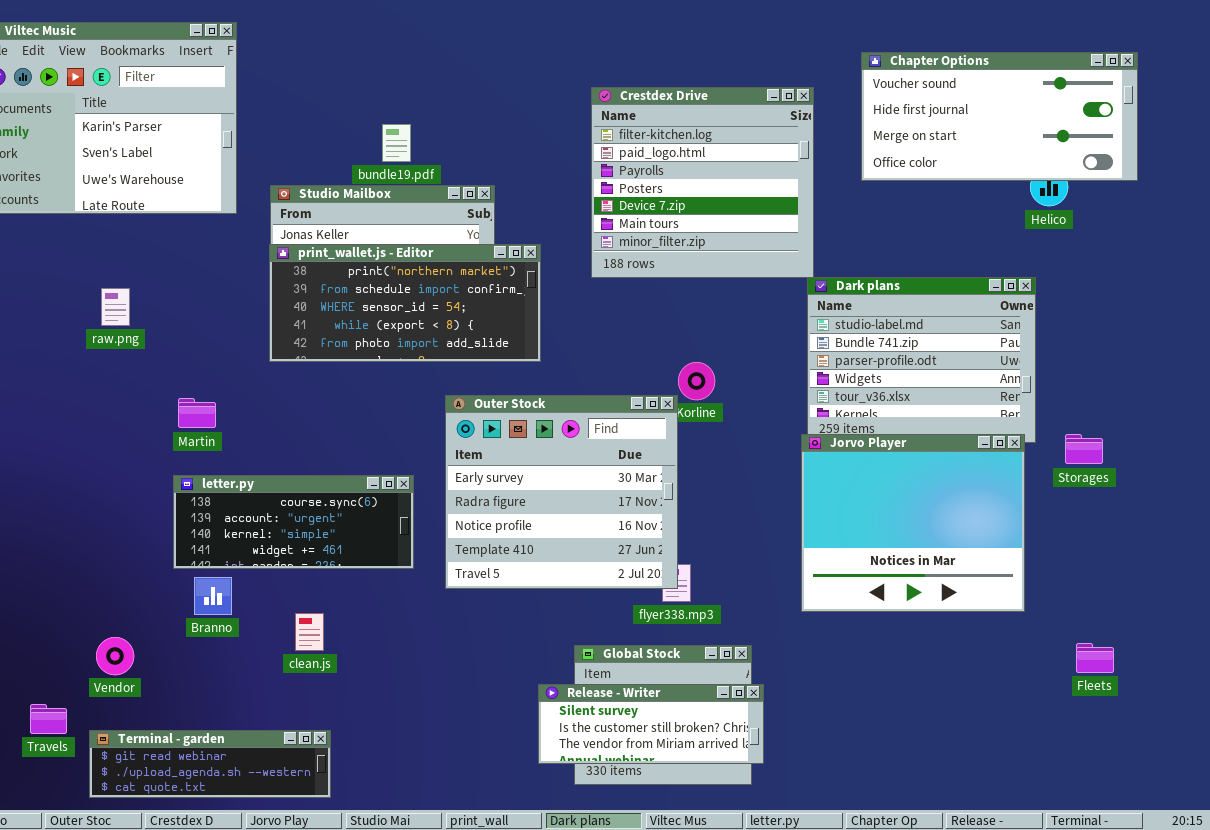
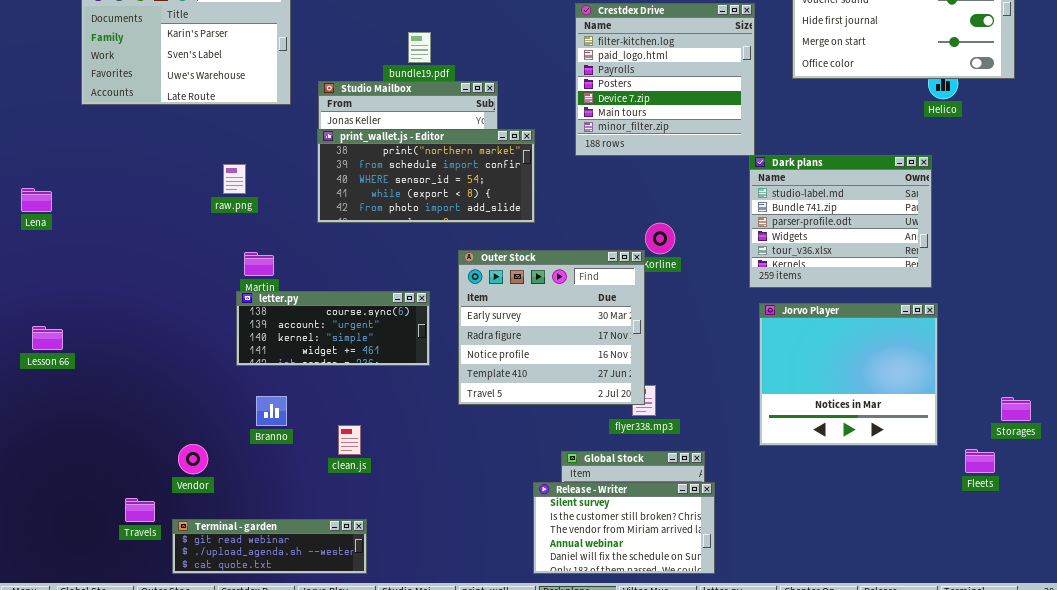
raw.png: [101,288,130,326] -> [223,164,246,194], moved
Jorvo Player: [801,434,1025,612] -> [759,303,938,446], moved
Storages: [1065,434,1103,464] -> [1001,397,1031,421], moved
letter.py: [173,475,414,569] -> [236,291,430,366], moved
Release - Writer: [538,684,764,764] -> [533,482,715,574], resized

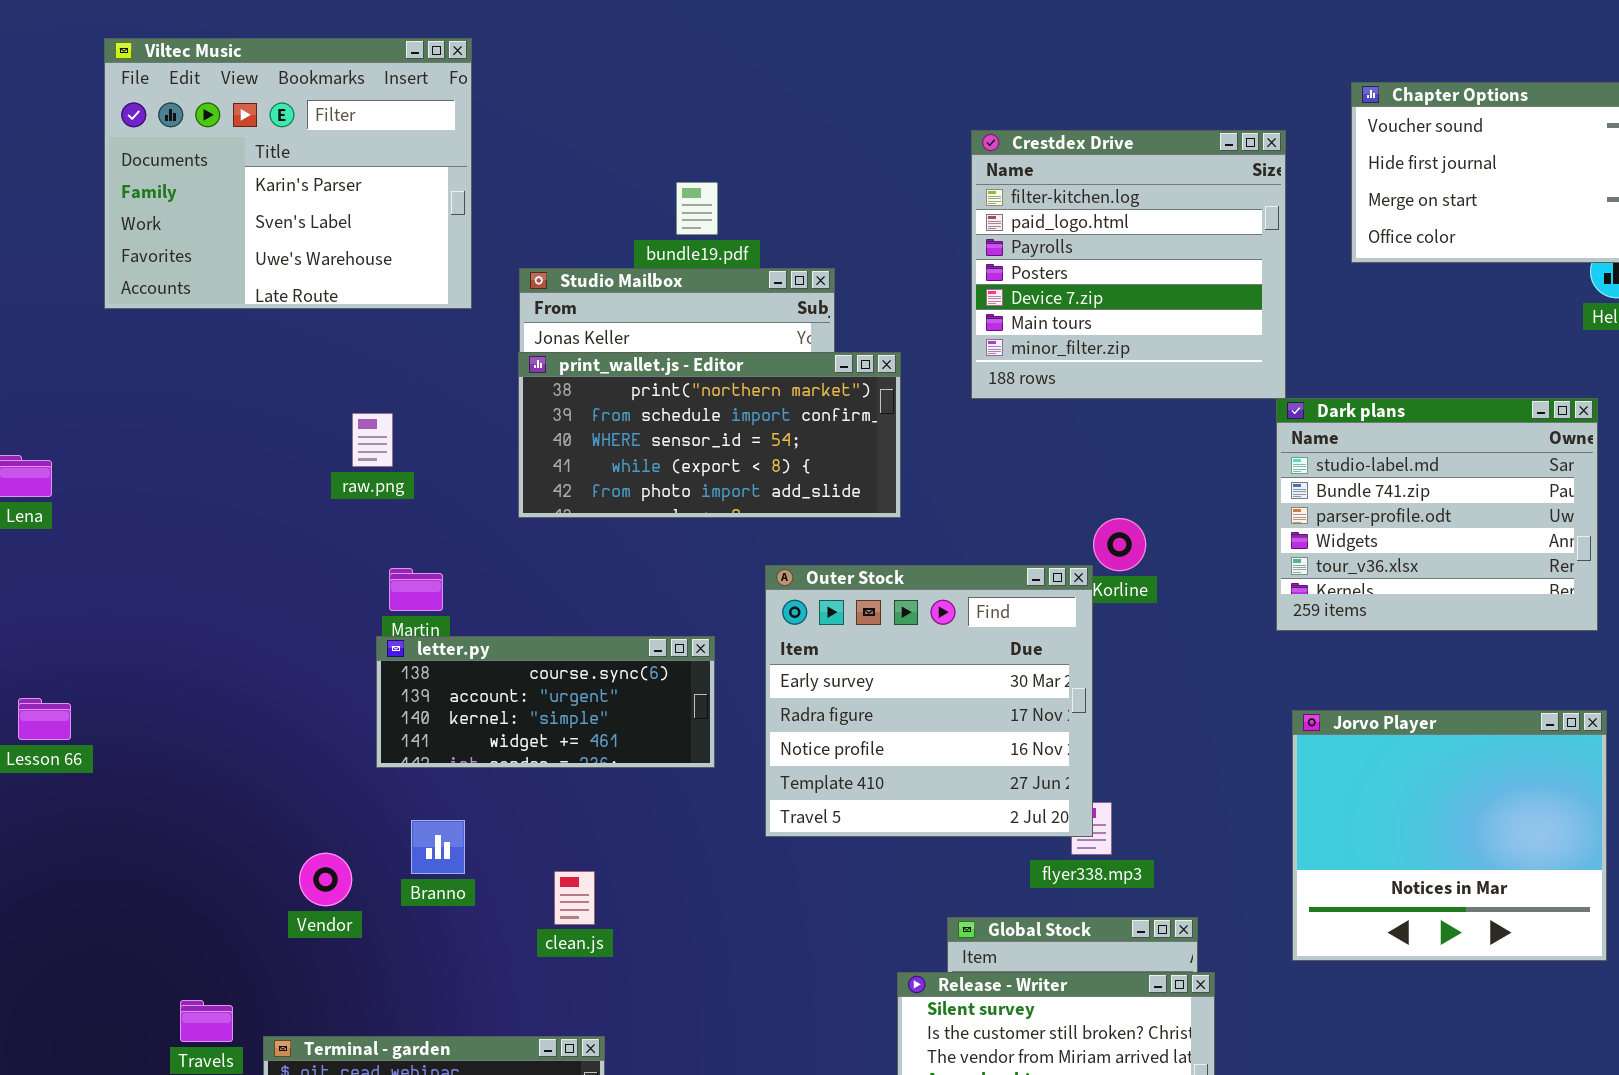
Jorvo Player: [759,303,938,446] -> [1292,710,1607,961], moved
Vendor: [178,444,208,474] -> [299,853,352,906], moved

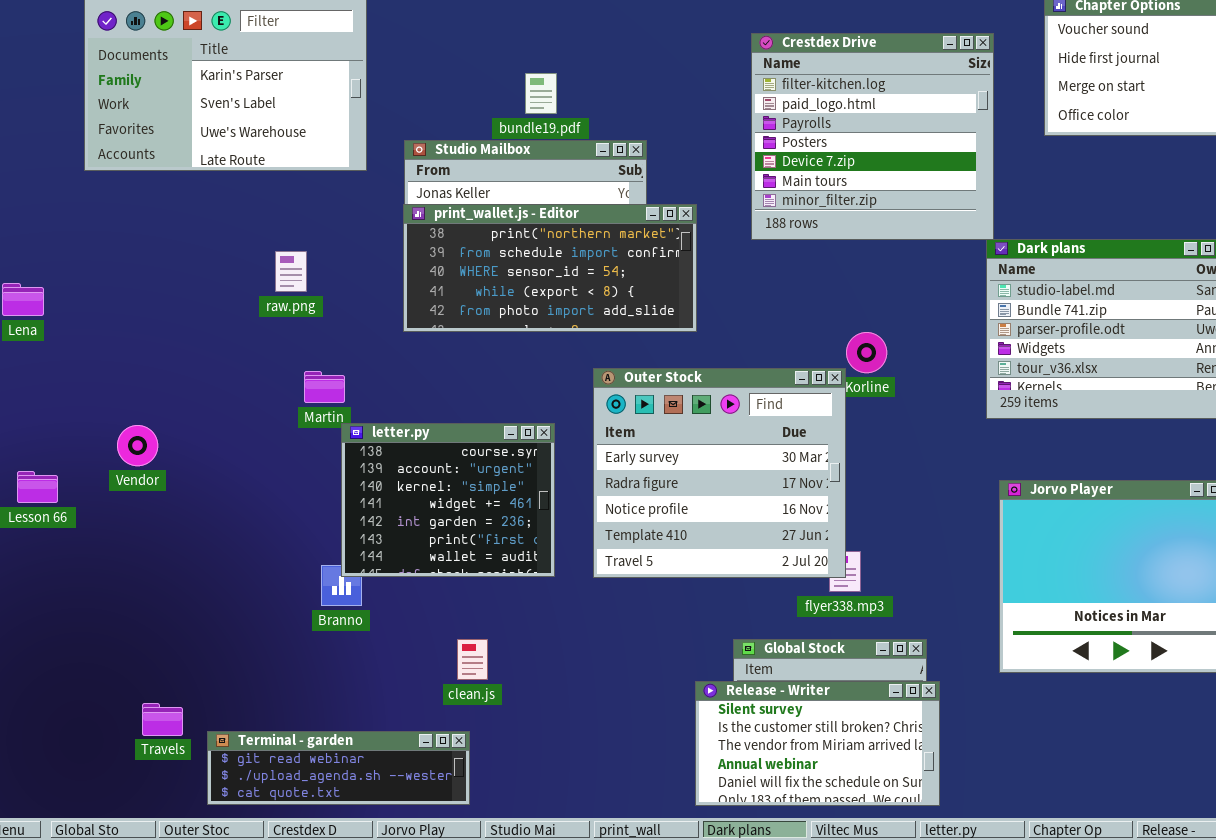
letter.py: [376,636,715,768] -> [341,423,555,577], resized
Vendor: [299,853,352,906] -> [117,425,158,466], moved
clean.js: [554,871,595,925] -> [457,639,488,680], moved

